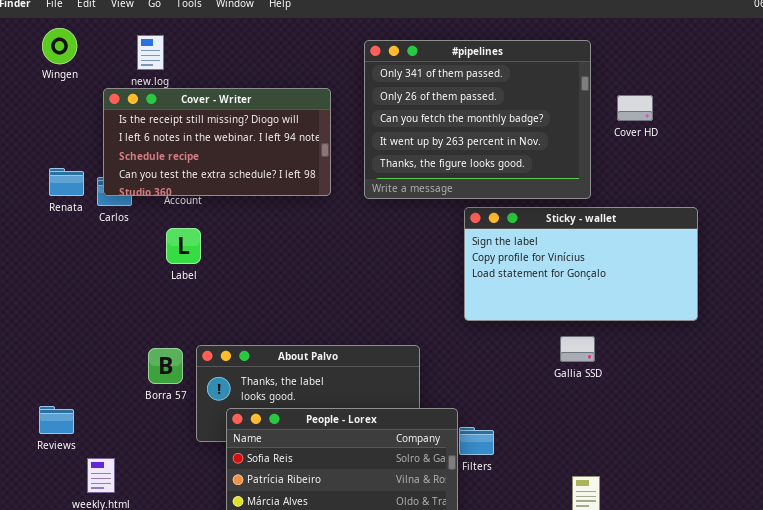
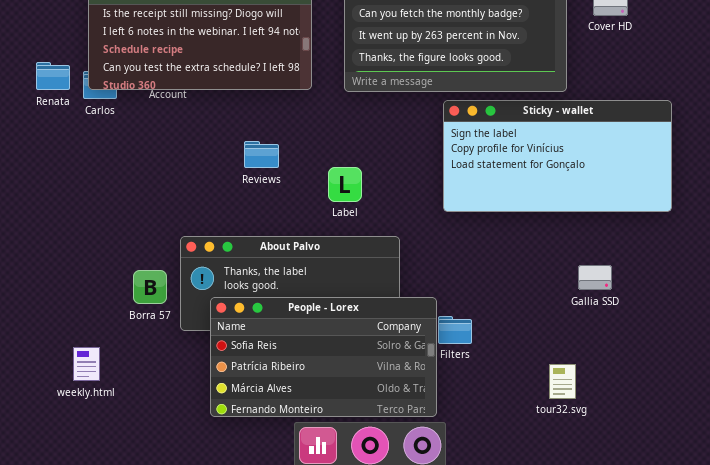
Label: [166,228,201,264] -> [328,167,362,202], moved
Gallia SSD: [560,336,595,362] -> [578,265,612,290], moved
Borra 57: [148,348,183,384] -> [133,270,167,304], moved
Reviews: [39,406,74,434] -> [244,141,279,168], moved

